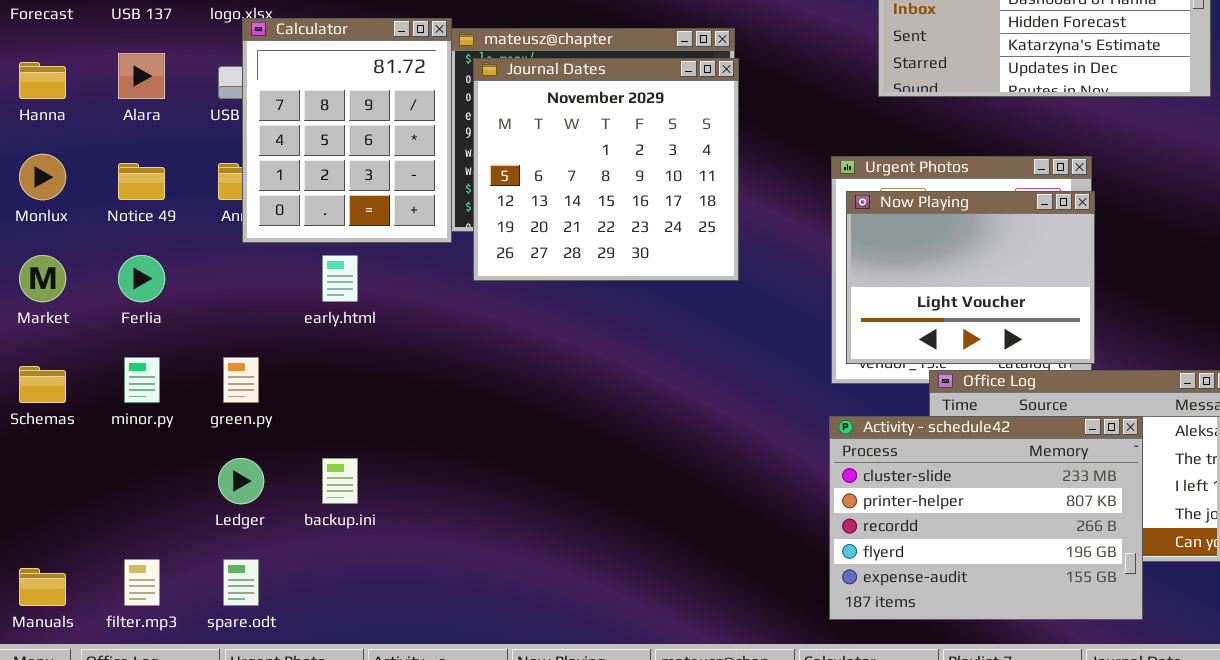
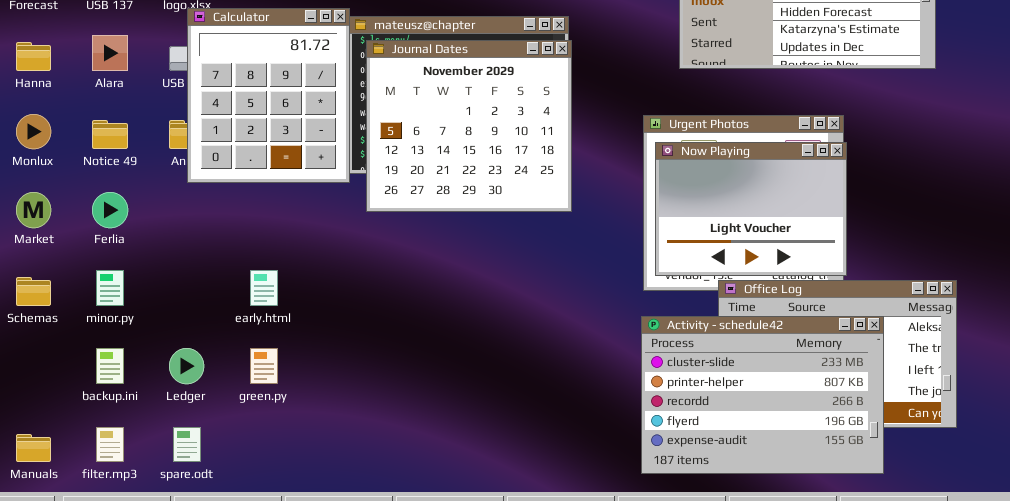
early.html: [322,255,358,302] -> [250,270,278,306], moved
green.py: [223,357,259,403] -> [250,348,278,384], moved
backup.ini: [322,458,358,504] -> [96,348,124,384], moved

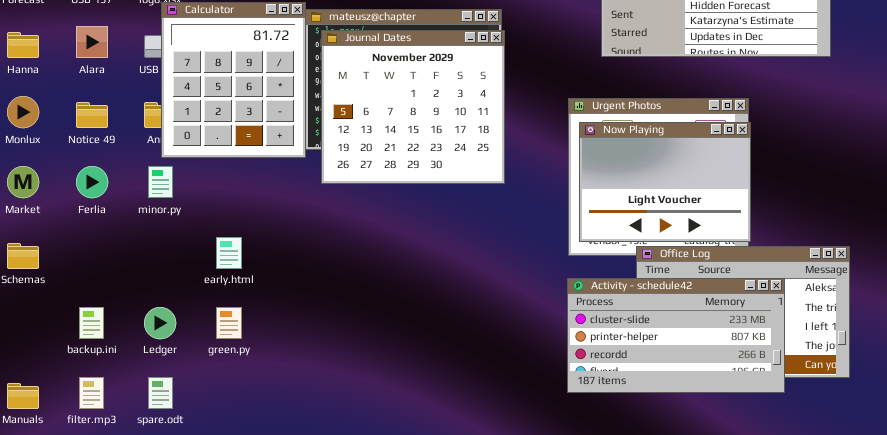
minor.py: [96,270,124,306] -> [148,166,173,198], moved
Activity - schedule42: [641,316,884,474] -> [567,278,785,393], resized

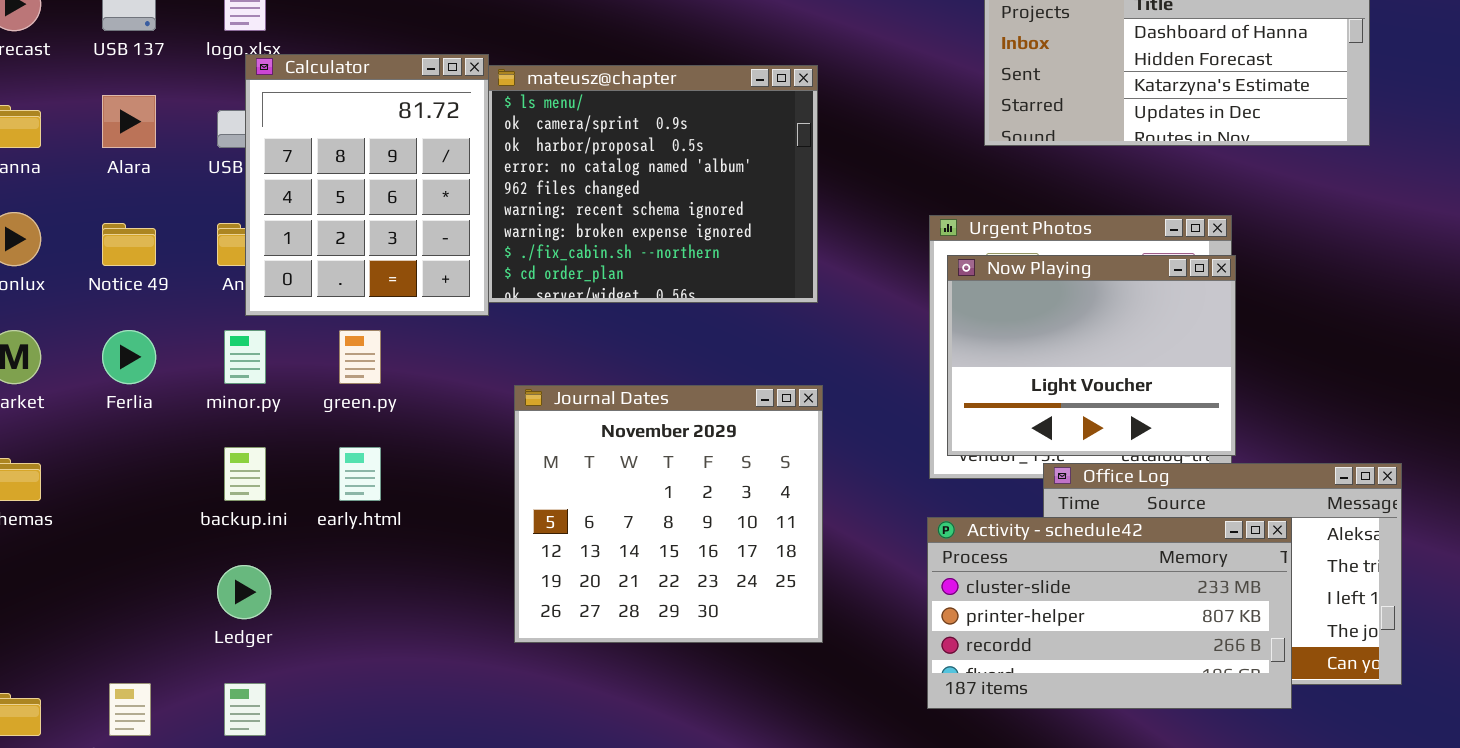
Journal Dates: [321,30,505,184] -> [514,385,823,643], moved
backup.ini: [79,307,104,339] -> [224,447,266,501], moved
green.py: [216,307,242,339] -> [339,330,381,384], moved

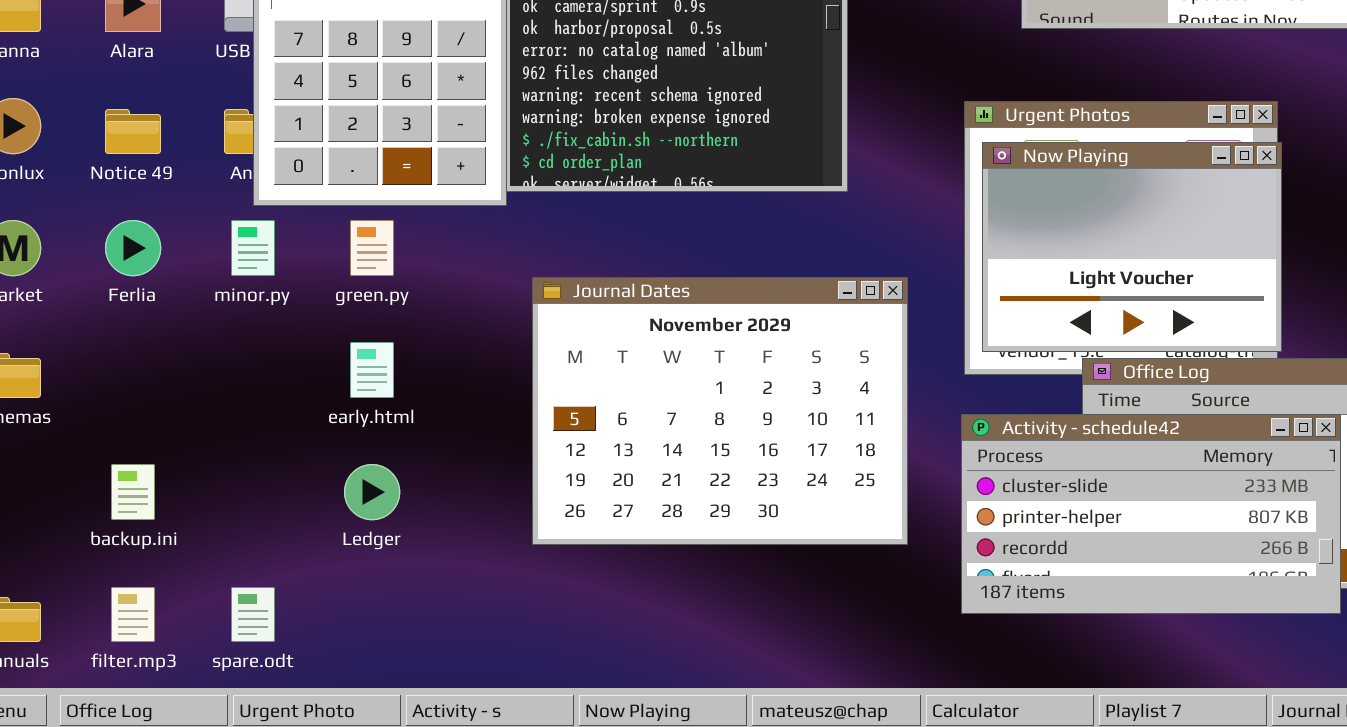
Journal Dates: [514,385,823,643] -> [532,277,908,545], resized
backup.ini: [224,447,266,501] -> [111,464,155,520], moved
Ledger: [217,565,271,619] -> [344,464,400,520], moved

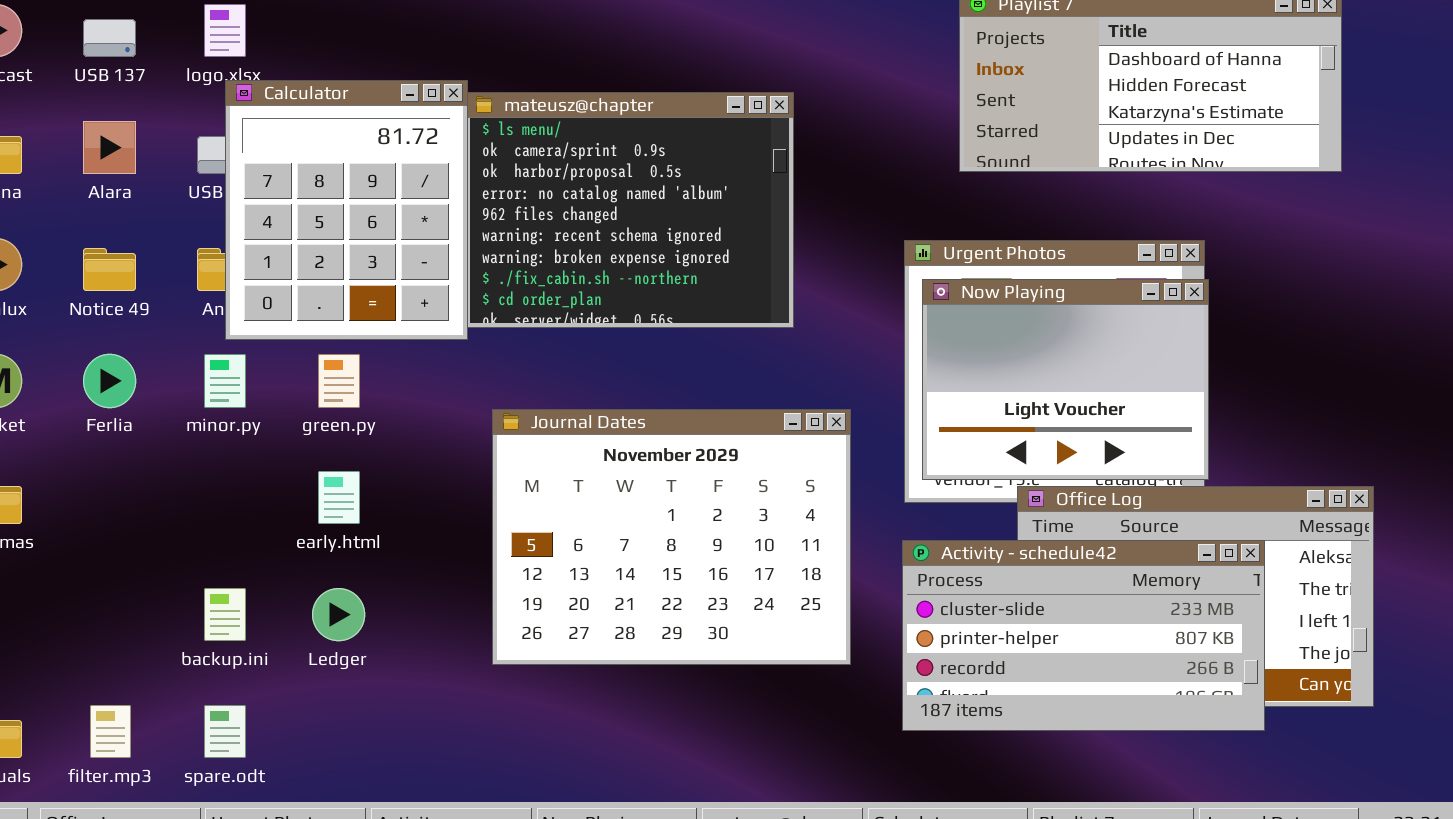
backup.ini: [111,464,155,520] -> [204,588,246,641], moved

